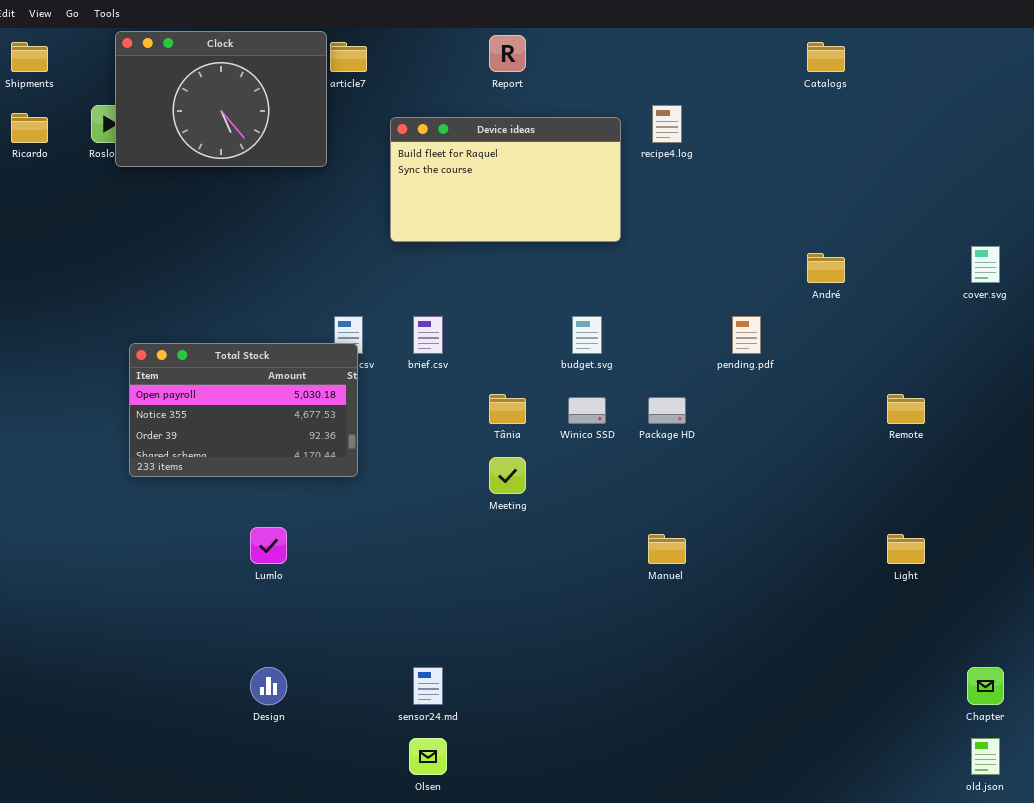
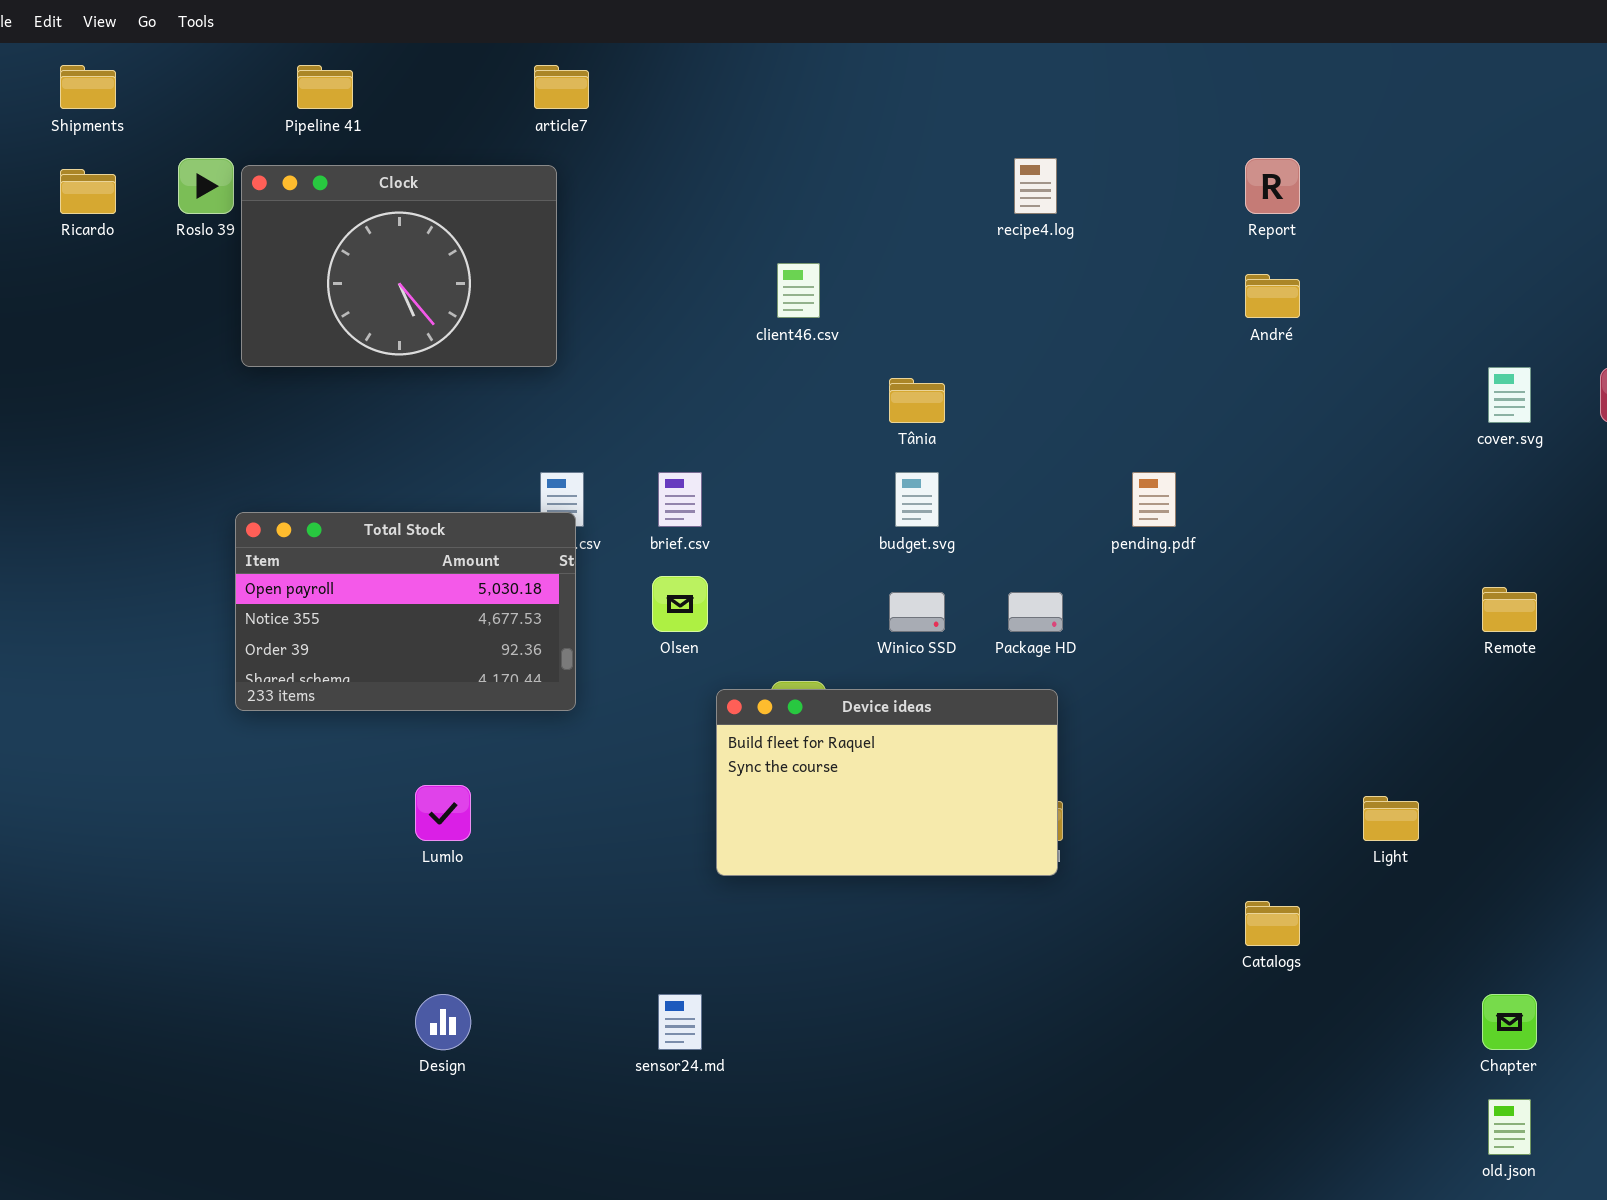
Clock: [115,31,327,167] -> [241,165,557,367], moved
Report: [489,35,526,72] -> [1245,158,1300,214], moved
Catalogs: [807,42,845,72] -> [1245,901,1300,946], moved
Device ideas: [390,117,621,242] -> [716,689,1058,876], moved
André: [807,253,845,283] -> [1245,274,1300,318], moved
Tânia: [489,394,526,424] -> [889,378,945,423], moved
Remote: [887,394,925,424] -> [1482,587,1537,632], moved
Olsen: [409,738,447,775] -> [652,576,708,632], moved

